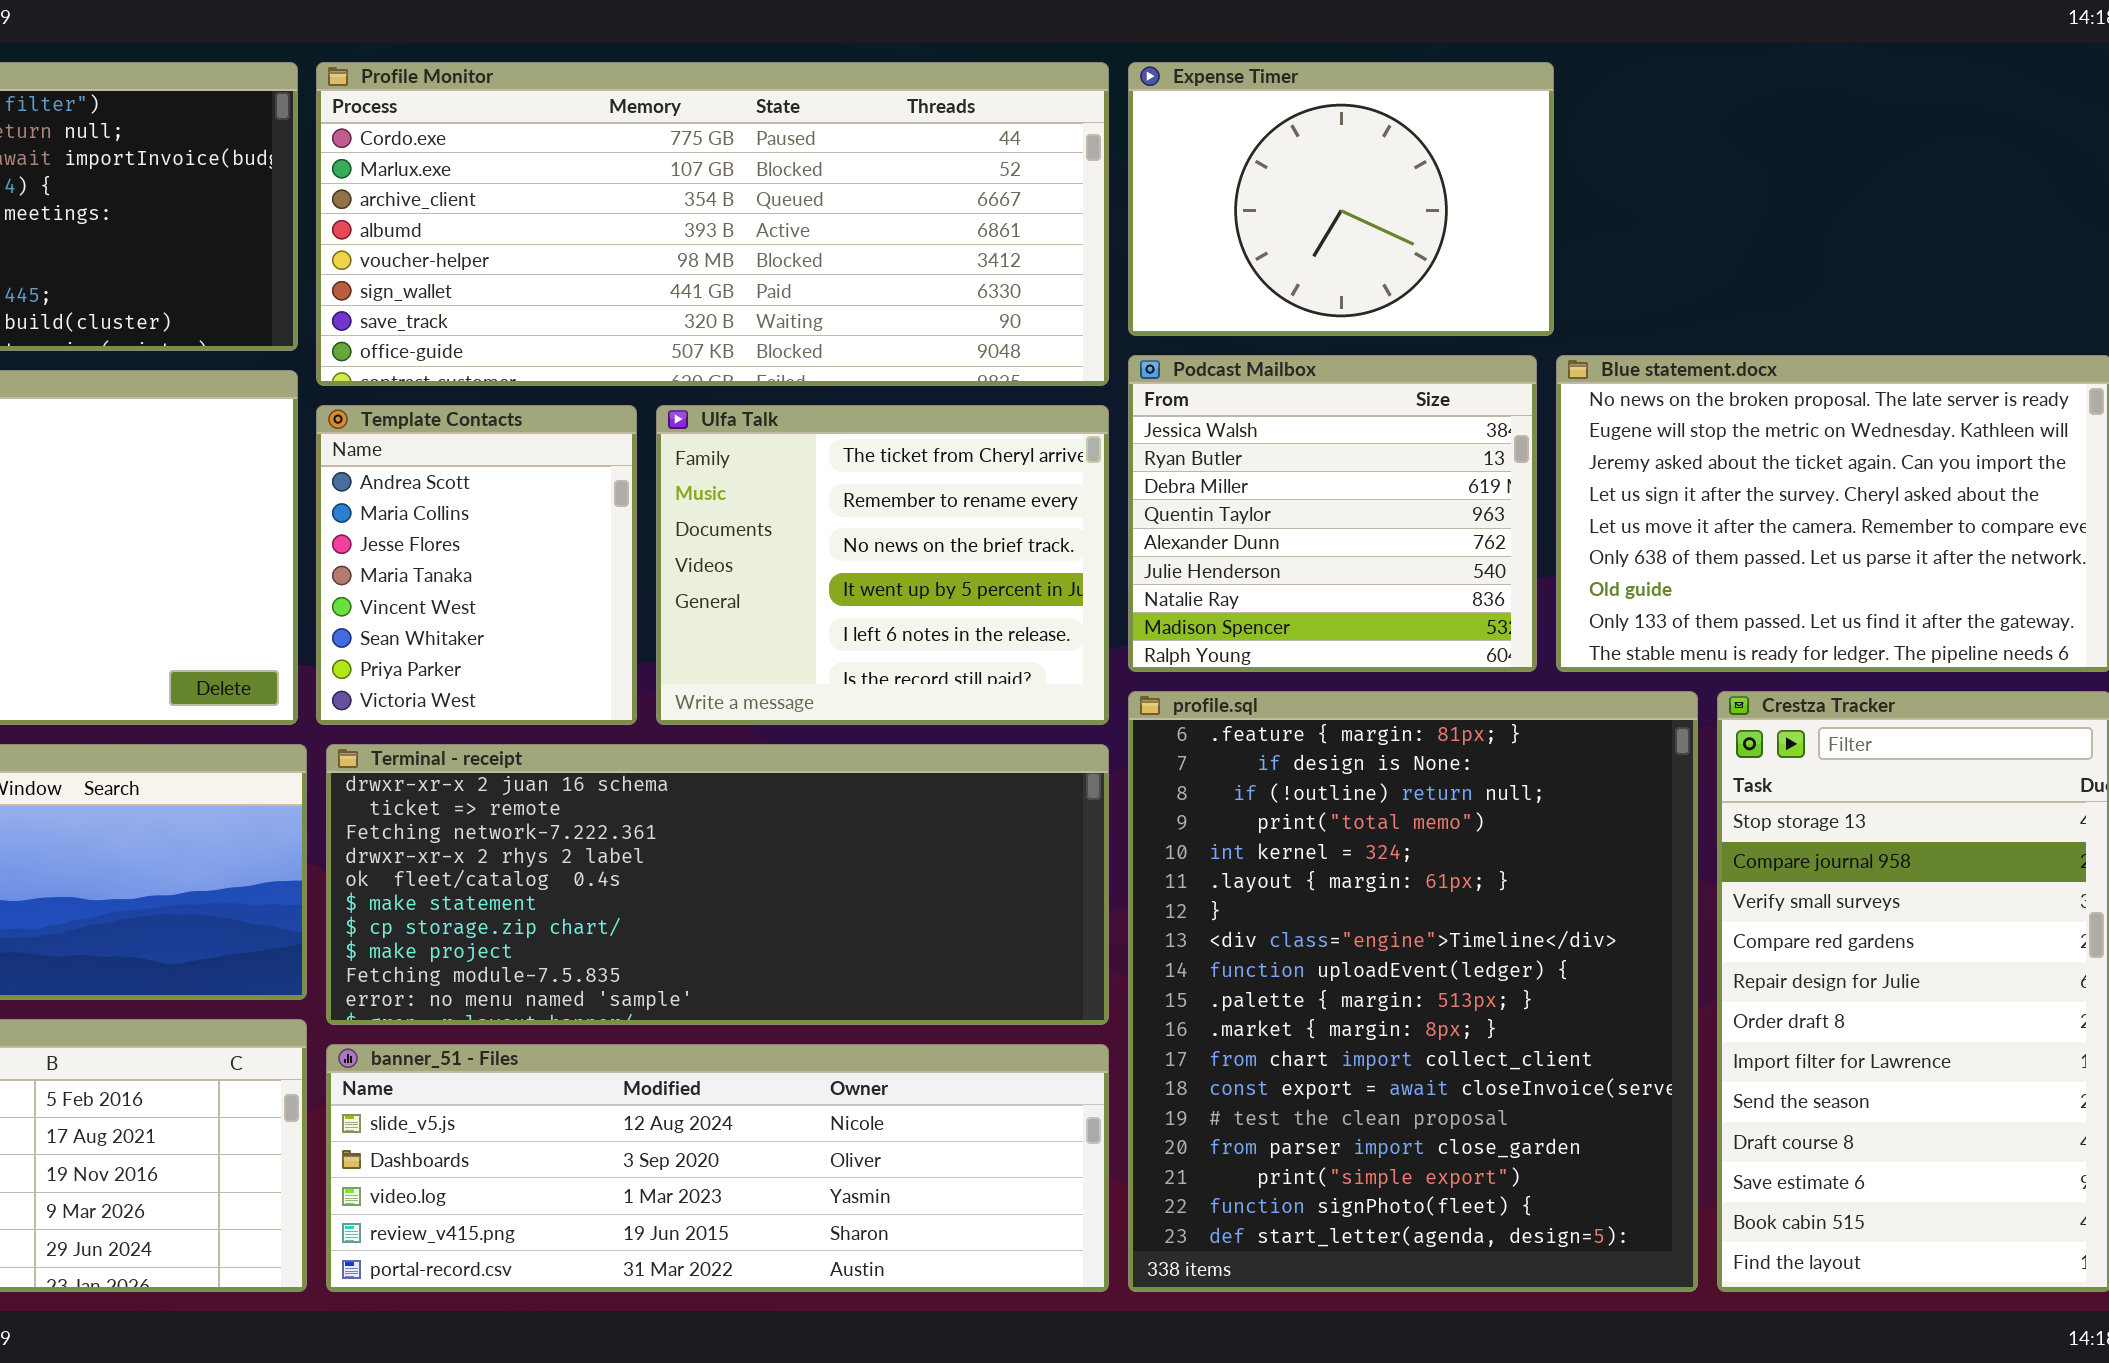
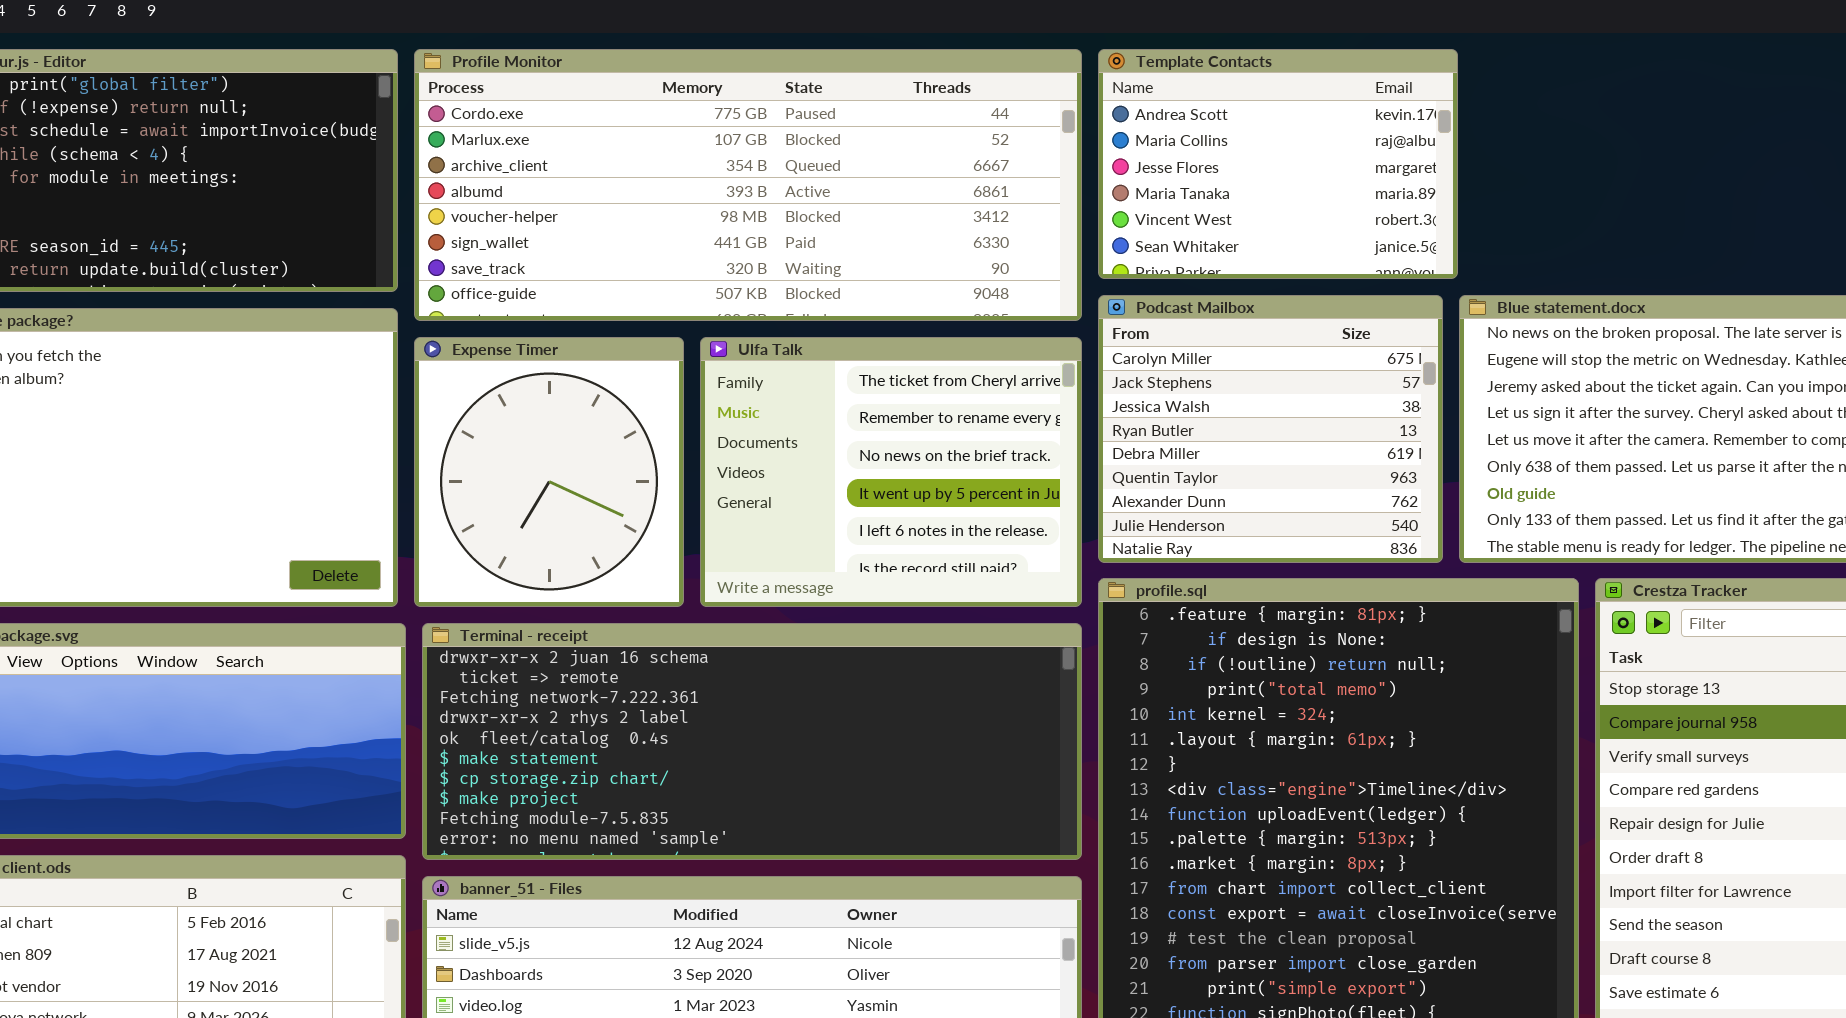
Expense Timer: [1128,62,1554,336] -> [414,337,684,607], moved, resized
Podcast Mailbox: [1128,355,1537,672] -> [1098,295,1443,563], scrolled up 2 rows
Template Contacts: [316,405,637,725] -> [1098,49,1458,279], moved, resized

